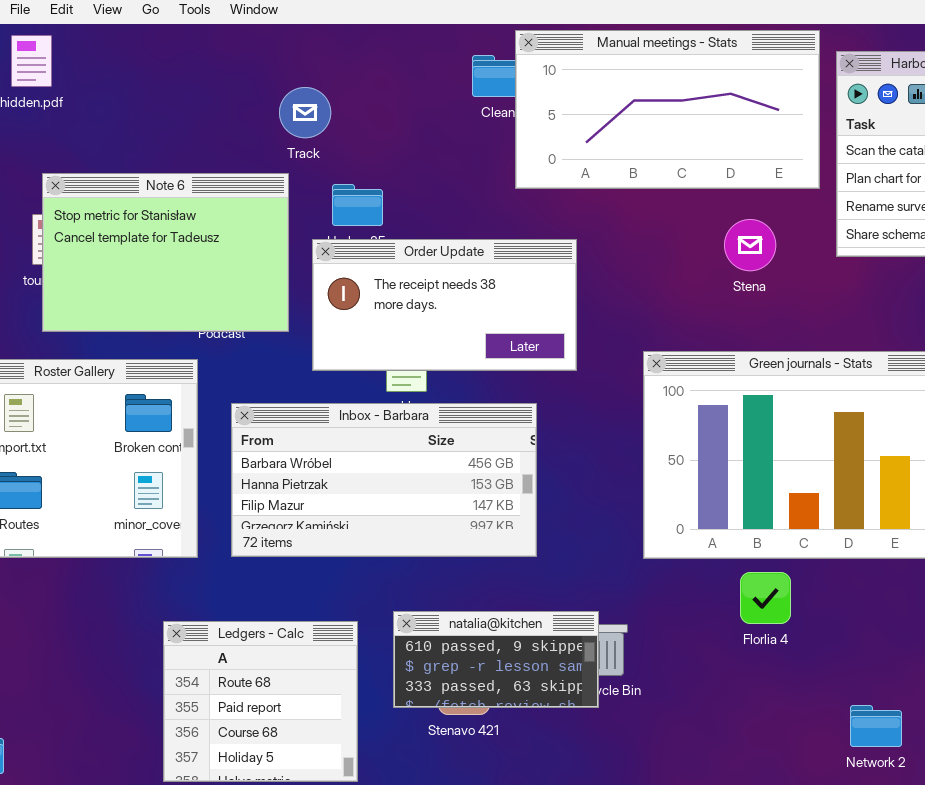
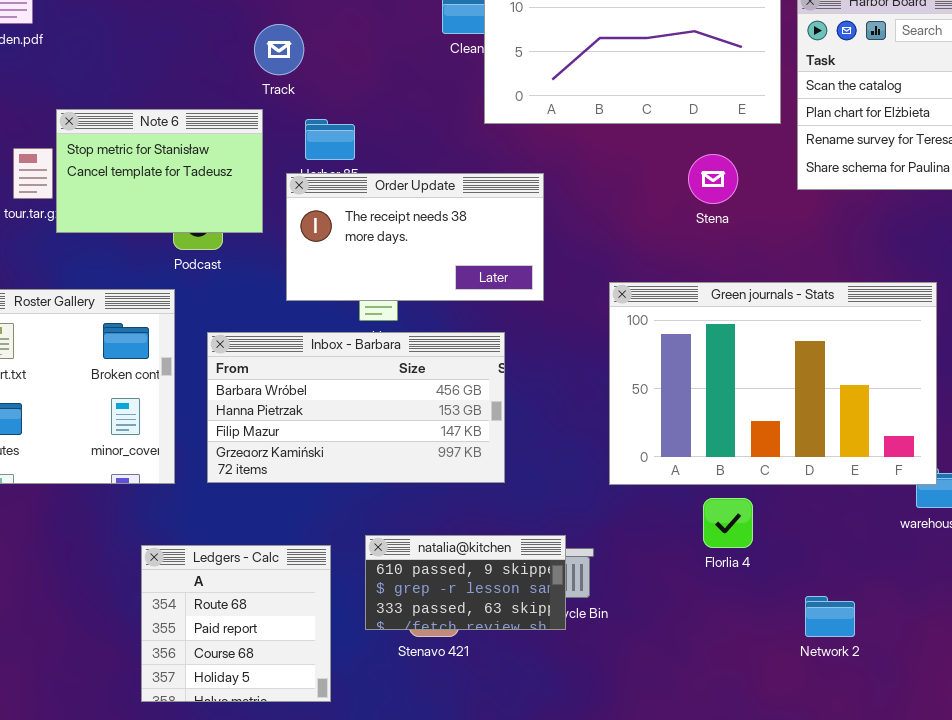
Note 6: [42,173,289,332] -> [56,109,263,233], resized
Network 2: [850,705,902,747] -> [805,596,855,637], moved

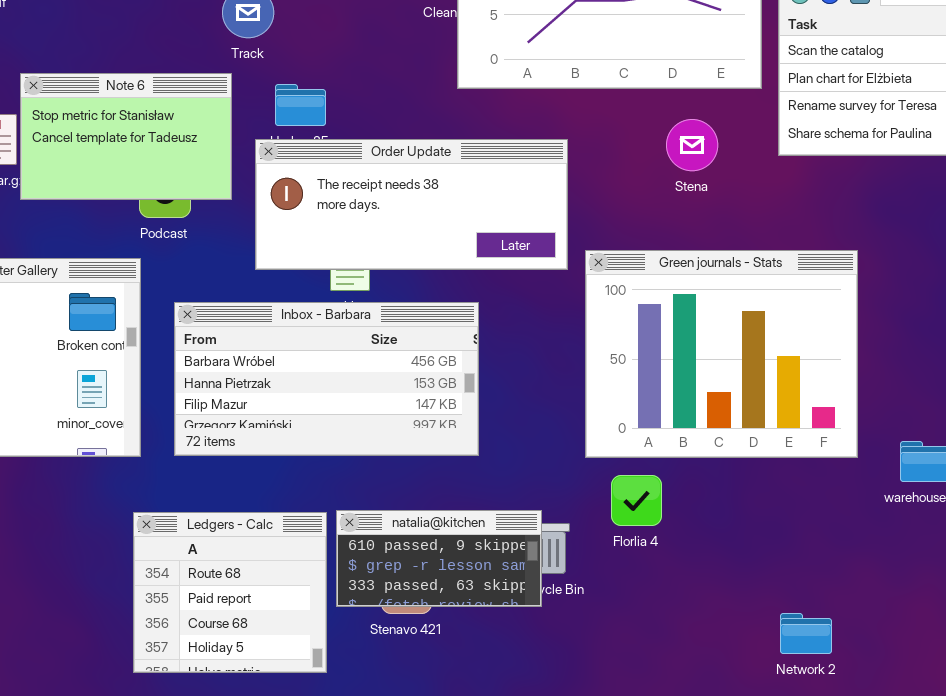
Order Update: [286,173,544,301] -> [255,139,568,270], resized
Green journals - Stats: [609,282,937,485] -> [585,250,858,458], resized
Florlia 4: [703,498,753,548] -> [611,475,662,526], moved
Ledgers - Calc: [141,545,331,702] -> [133,512,327,673], moved
Network 2: [805,596,855,637] -> [780,613,832,654], moved

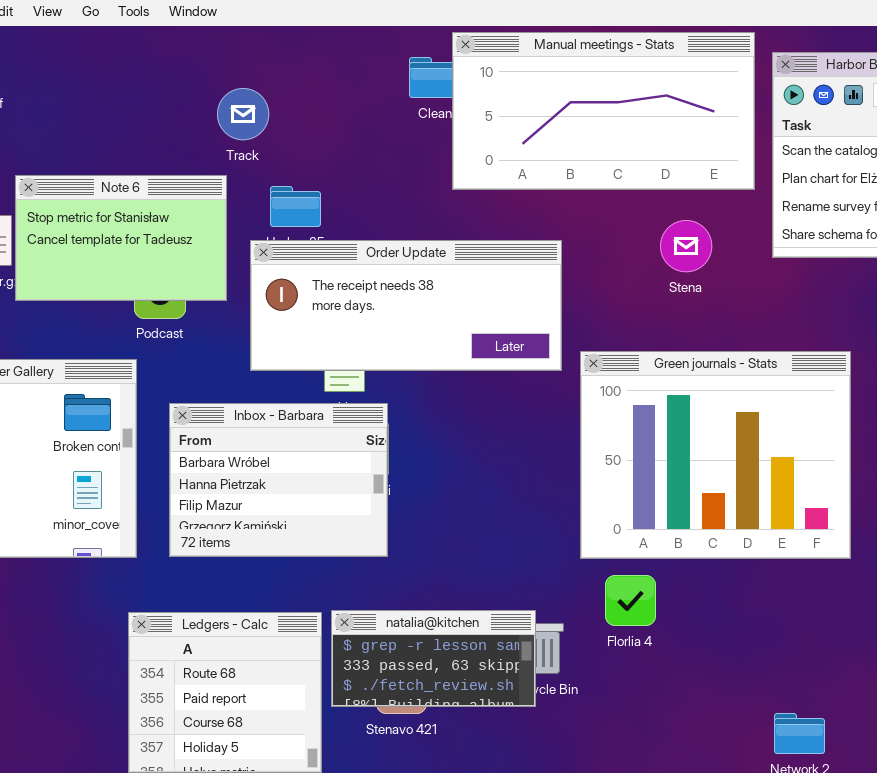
Inbox - Barbara: [174,302,479,456] -> [169,403,388,557], resized
natalia@kitchen: [336,510,542,607] -> [331,610,536,707], scrolled down 1 row

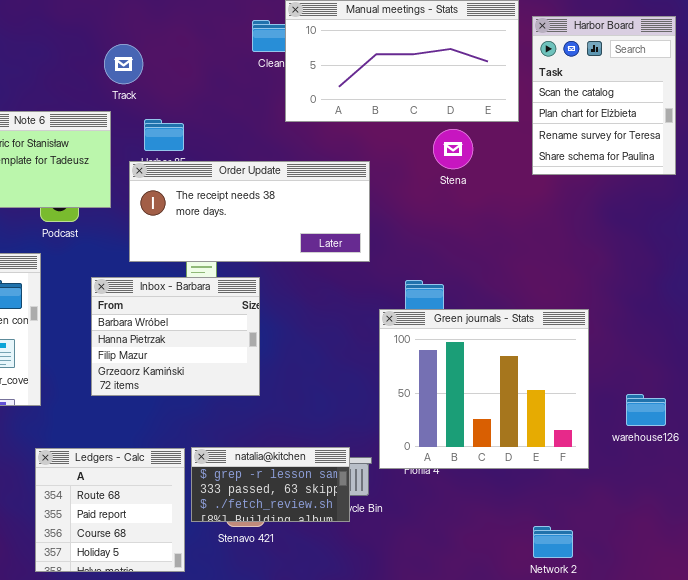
Stena: [660,220,712,272] -> [433,129,473,169], moved
Green journals - Stats: [580,351,851,559] -> [379,309,589,469], moved
Inbox - Barbara: [169,403,388,557] -> [91,277,260,396], moved

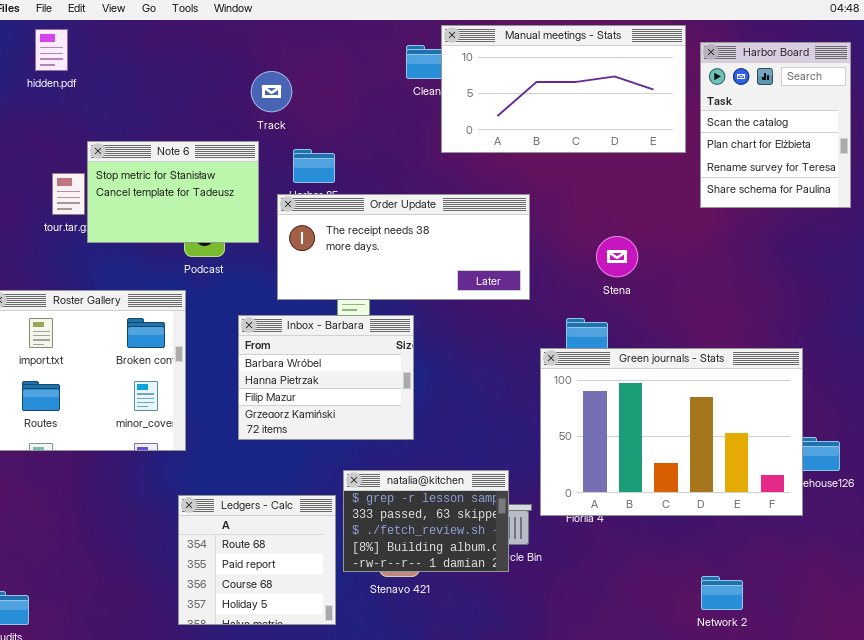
Stena: [433,129,473,169] -> [596,236,638,277], moved
Green journals - Stats: [379,309,589,469] -> [540,348,803,516], resized
natalia@kitchen: [191,447,350,522] -> [343,470,509,572], resized

